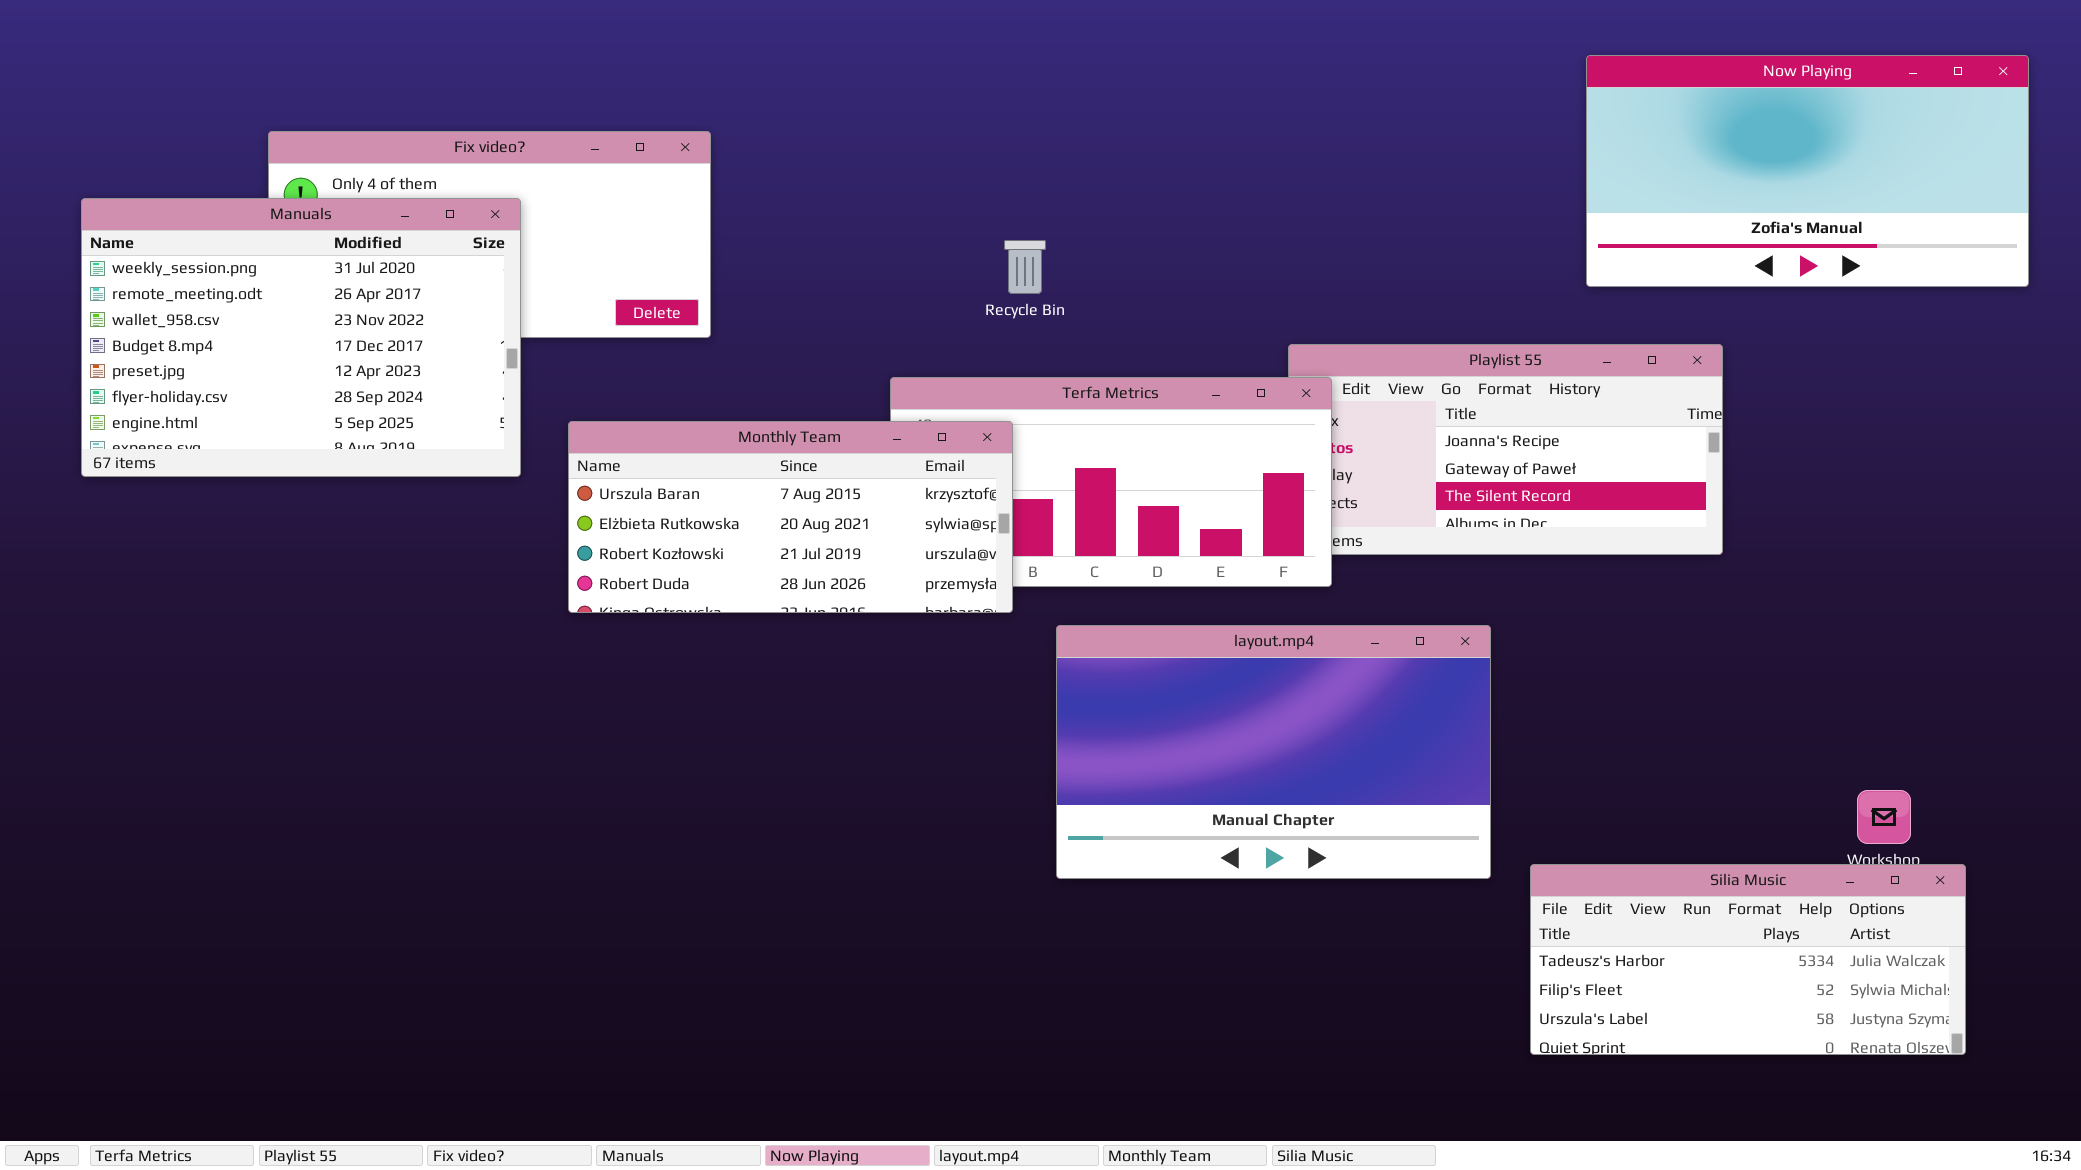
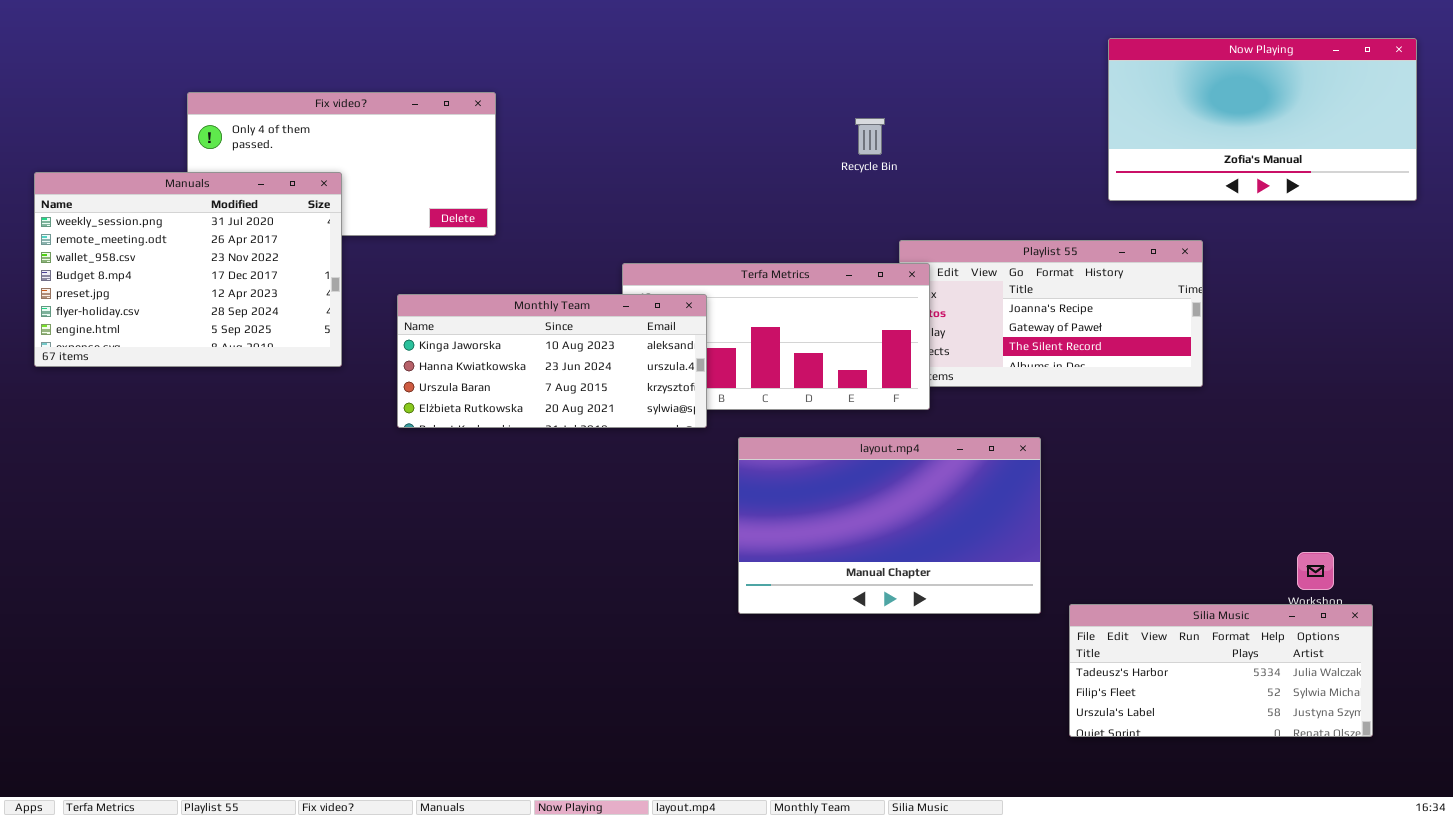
Manuals: [81,198,521,477] -> [34,172,342,367], moved
Recycle Bin: [1004,240,1046,294] -> [855,118,885,155], moved
Monthly Team: [568,421,1013,613] -> [397,294,707,428], scrolled up 2 rows

